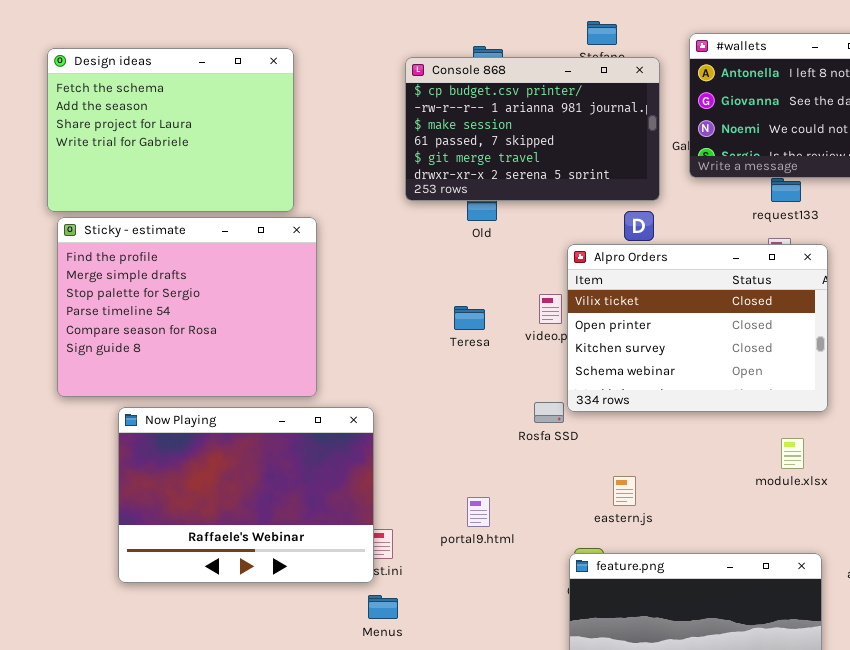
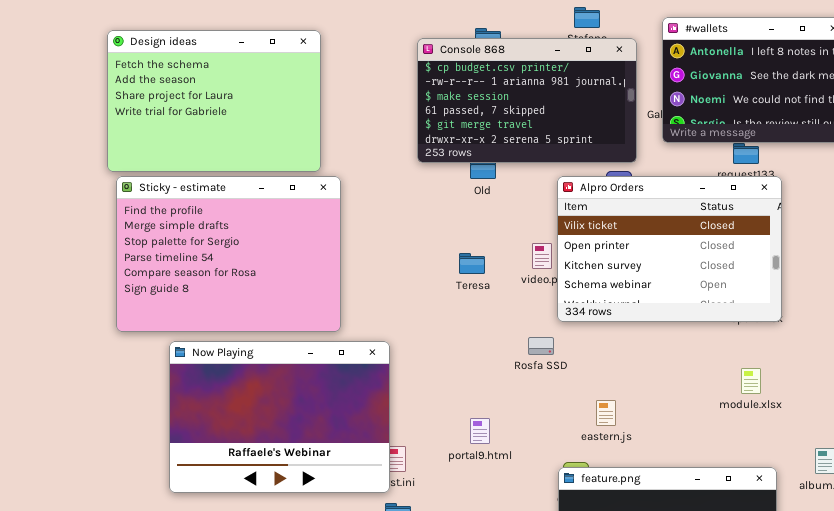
Alpro Orders: [567,244,828,412] -> [557,176,782,322], moved

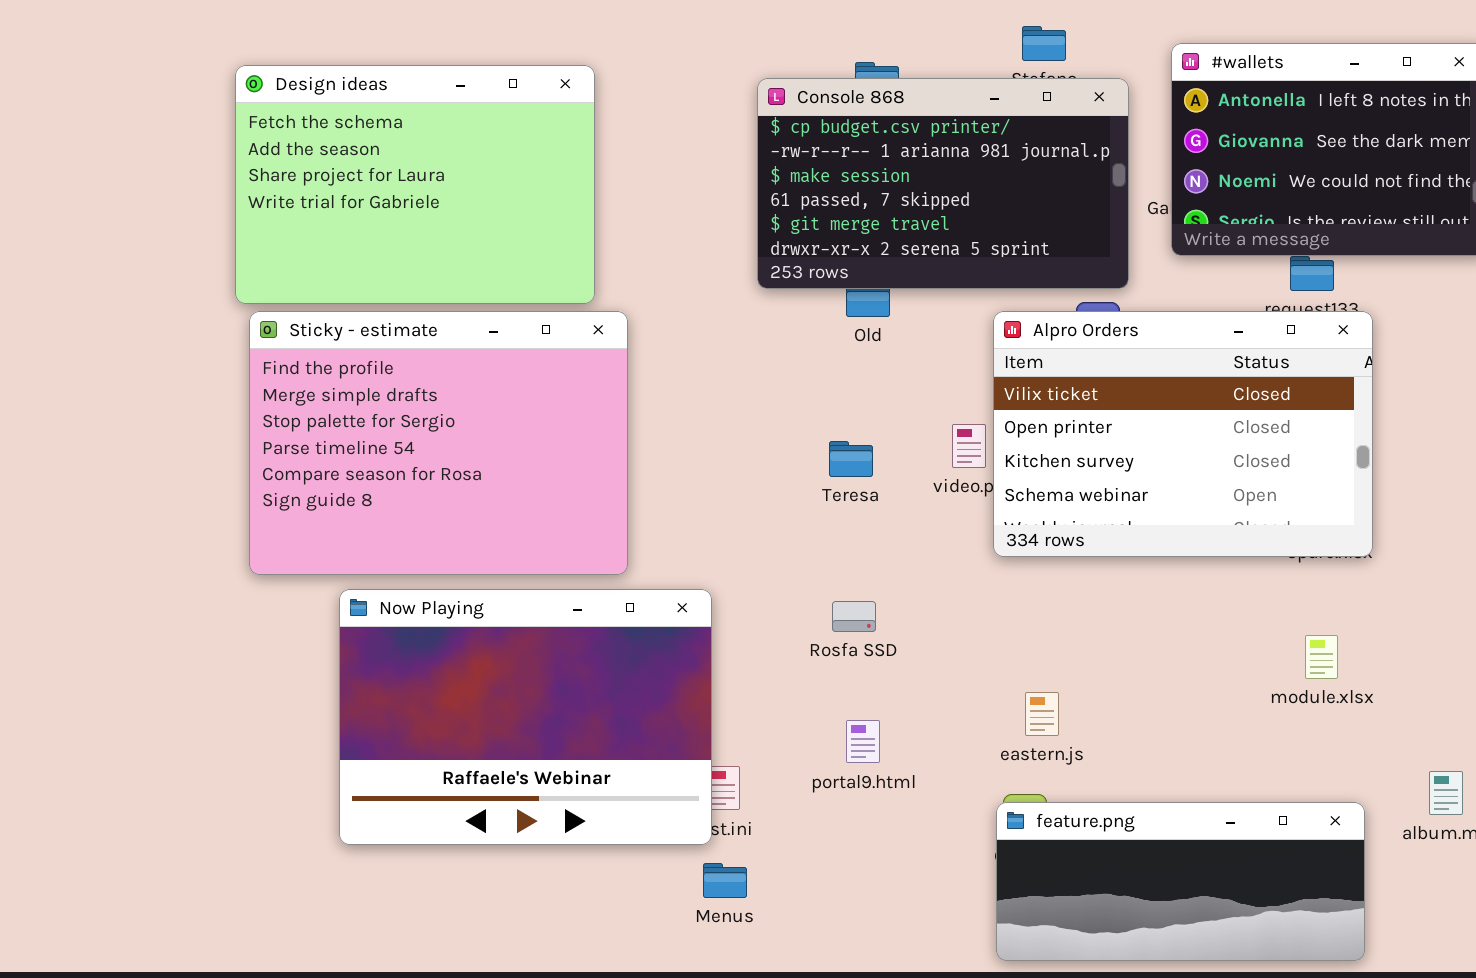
Rosfa SSD: [528,337,554,355] -> [832,601,876,632], moved
eastern.js: [596,400,616,426] -> [1025,692,1059,736], moved

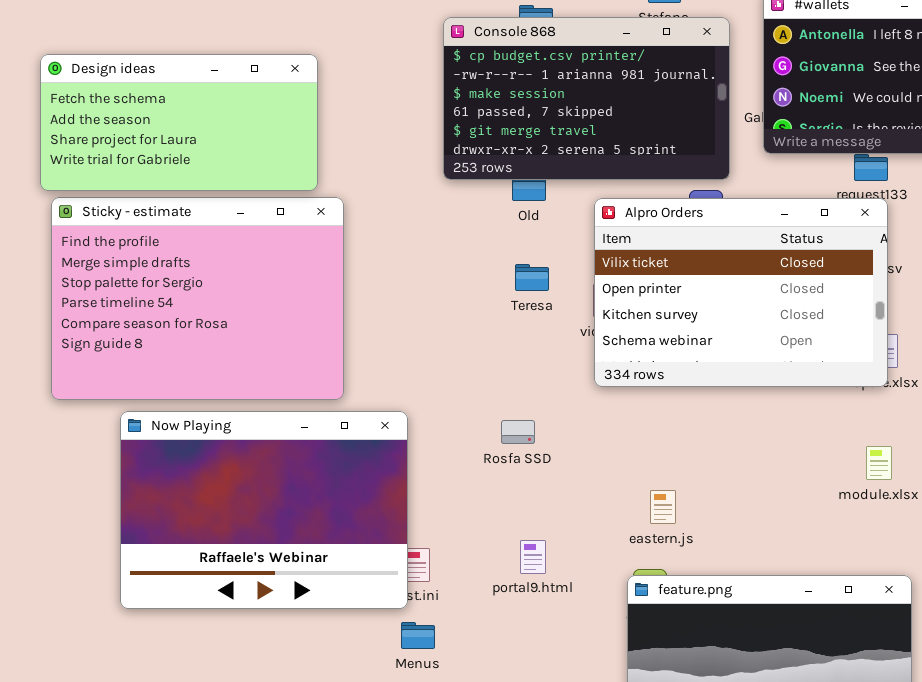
Design ideas: [235,65,595,304] -> [40,54,318,191], resized
Alpro Orders: [993,311,1373,557] -> [594,198,888,387], moved
Teresa: [829,441,873,477] -> [515,264,549,291], moved
portal9.html: [846,720,880,763] -> [520,540,546,574], moved

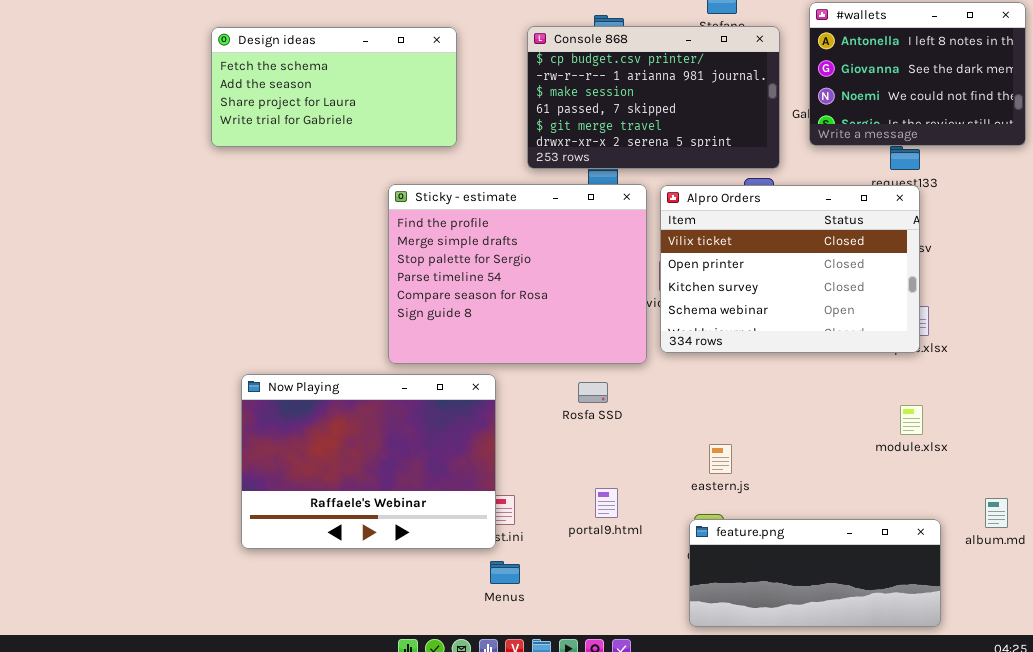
Design ideas: [40,54,318,191] -> [211,27,457,147], moved
Sticky - estimate: [51,197,344,400] -> [388,184,647,364], moved

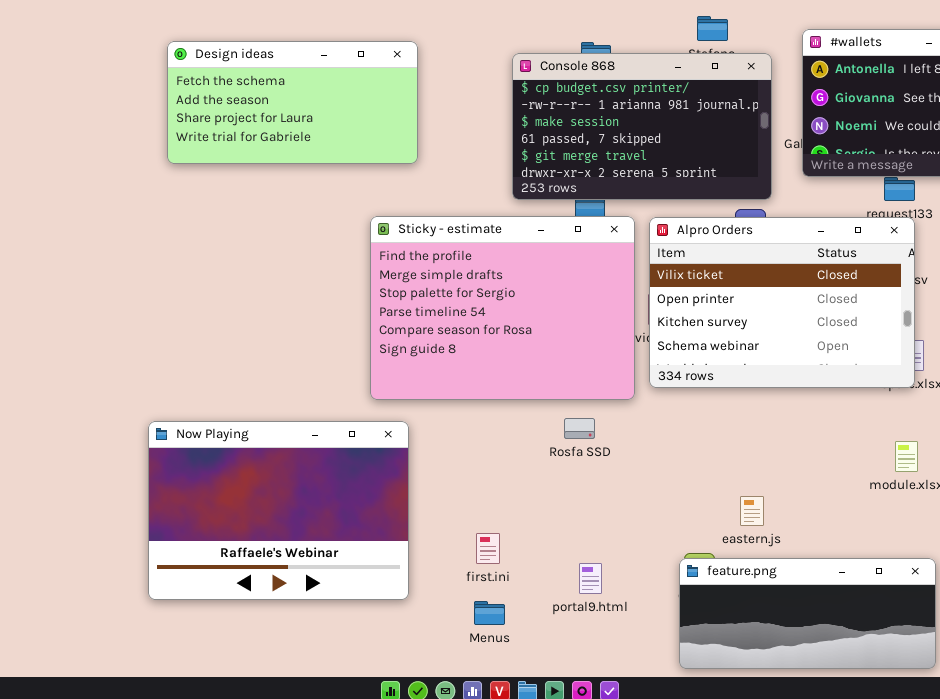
Design ideas: [211,27,457,147] -> [167,41,418,164], moved
Now Playing: [241,374,496,549] -> [148,421,409,600], moved
eastern.js: [709,444,732,474] -> [740,496,764,526], moved
portal9.html: [595,488,618,518] -> [579,563,602,594], moved

